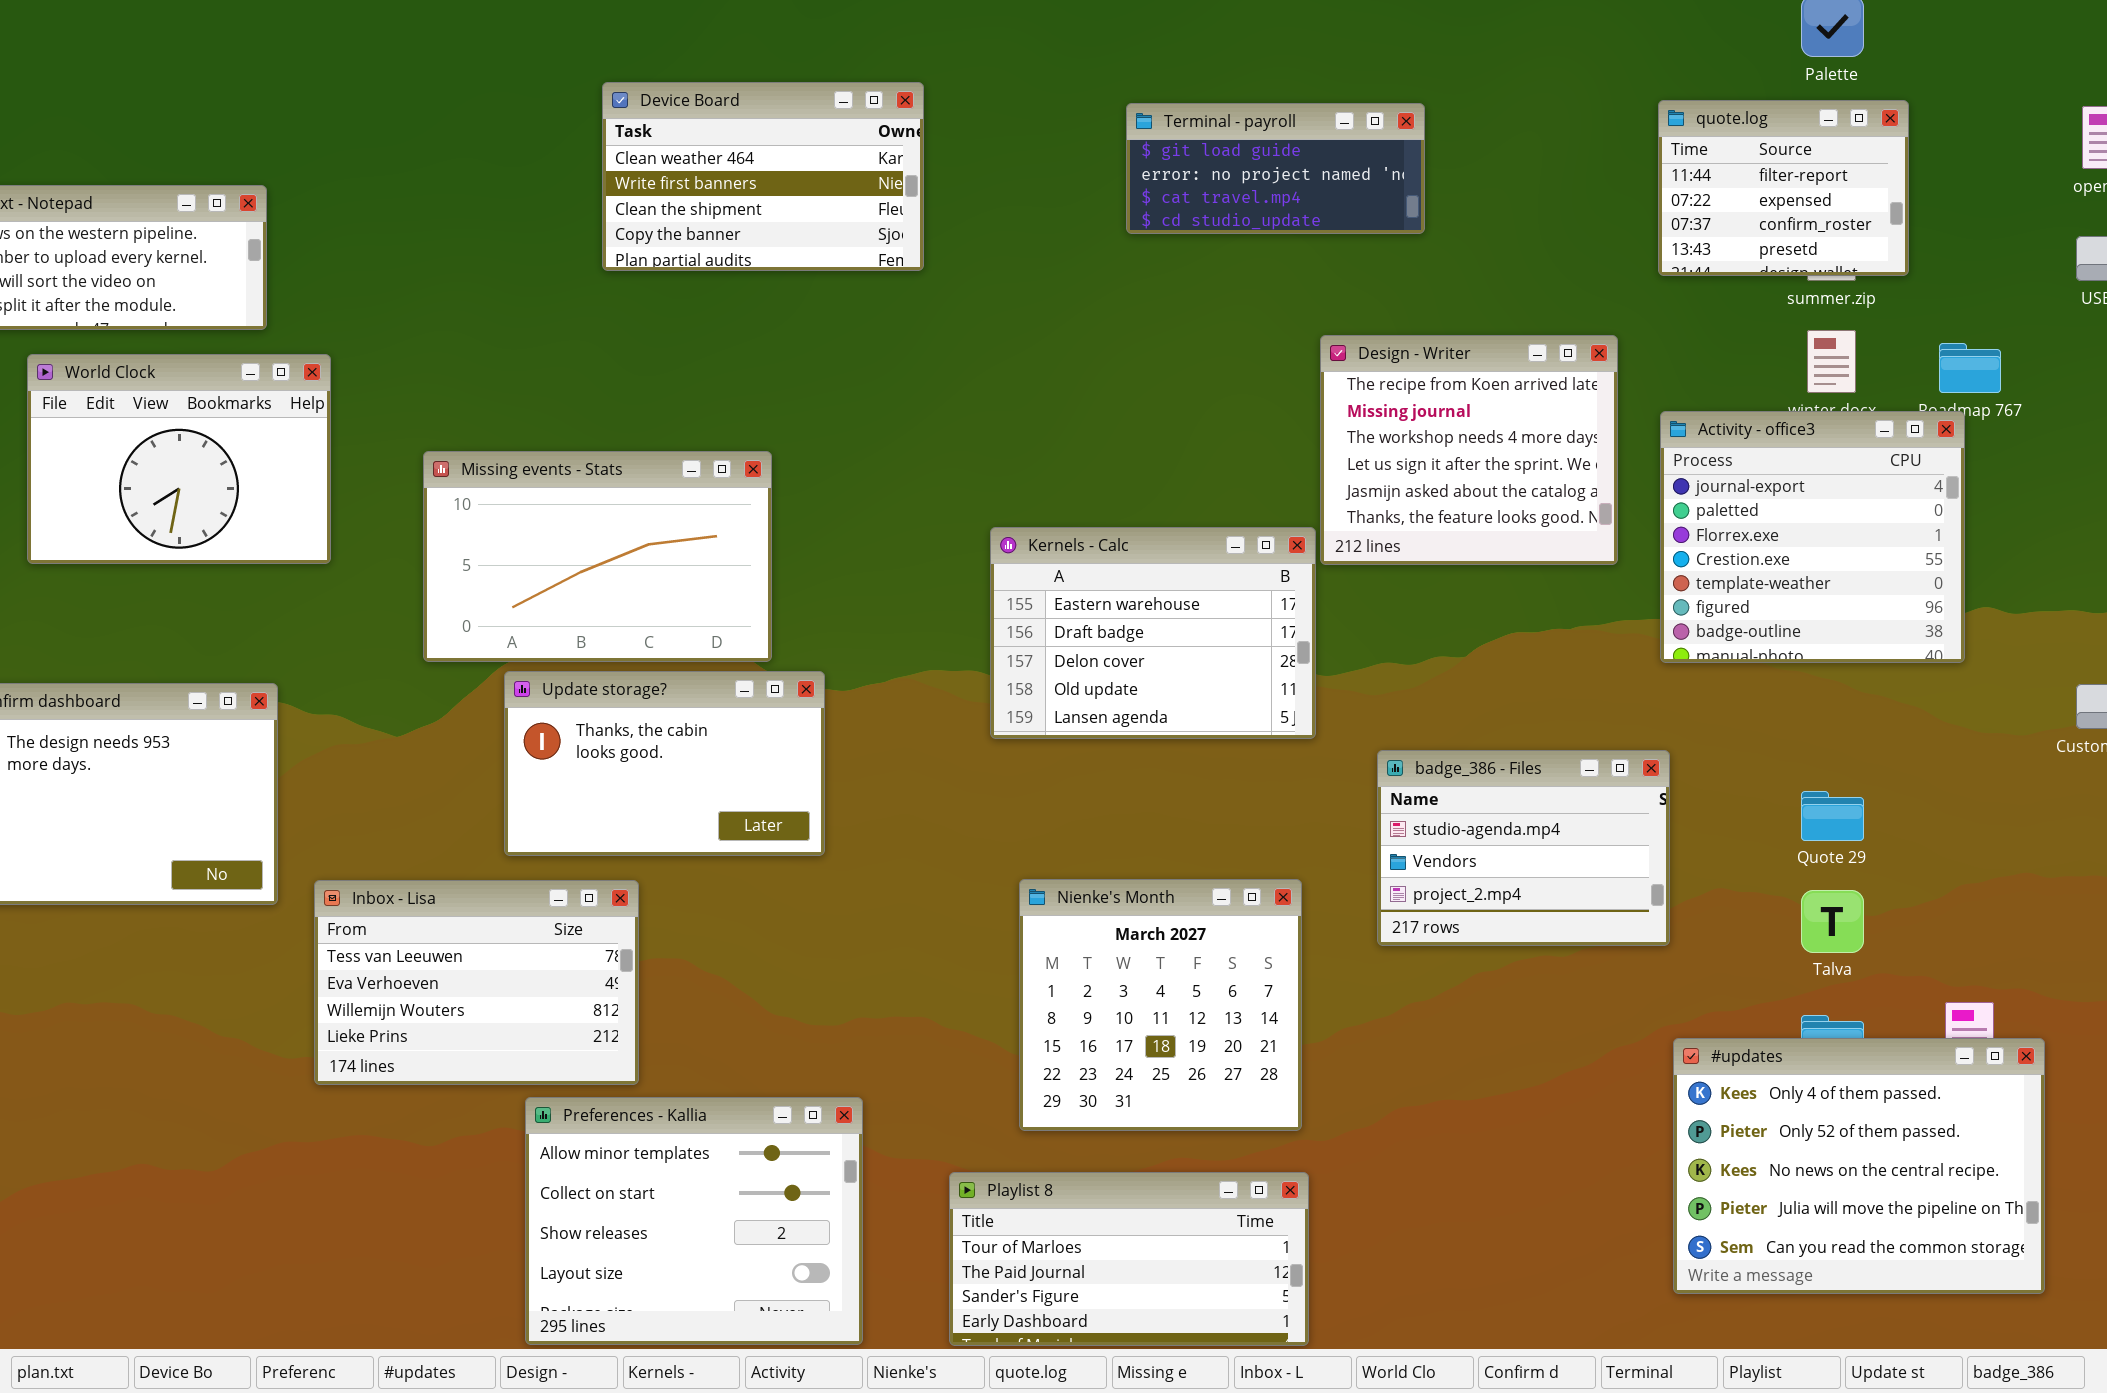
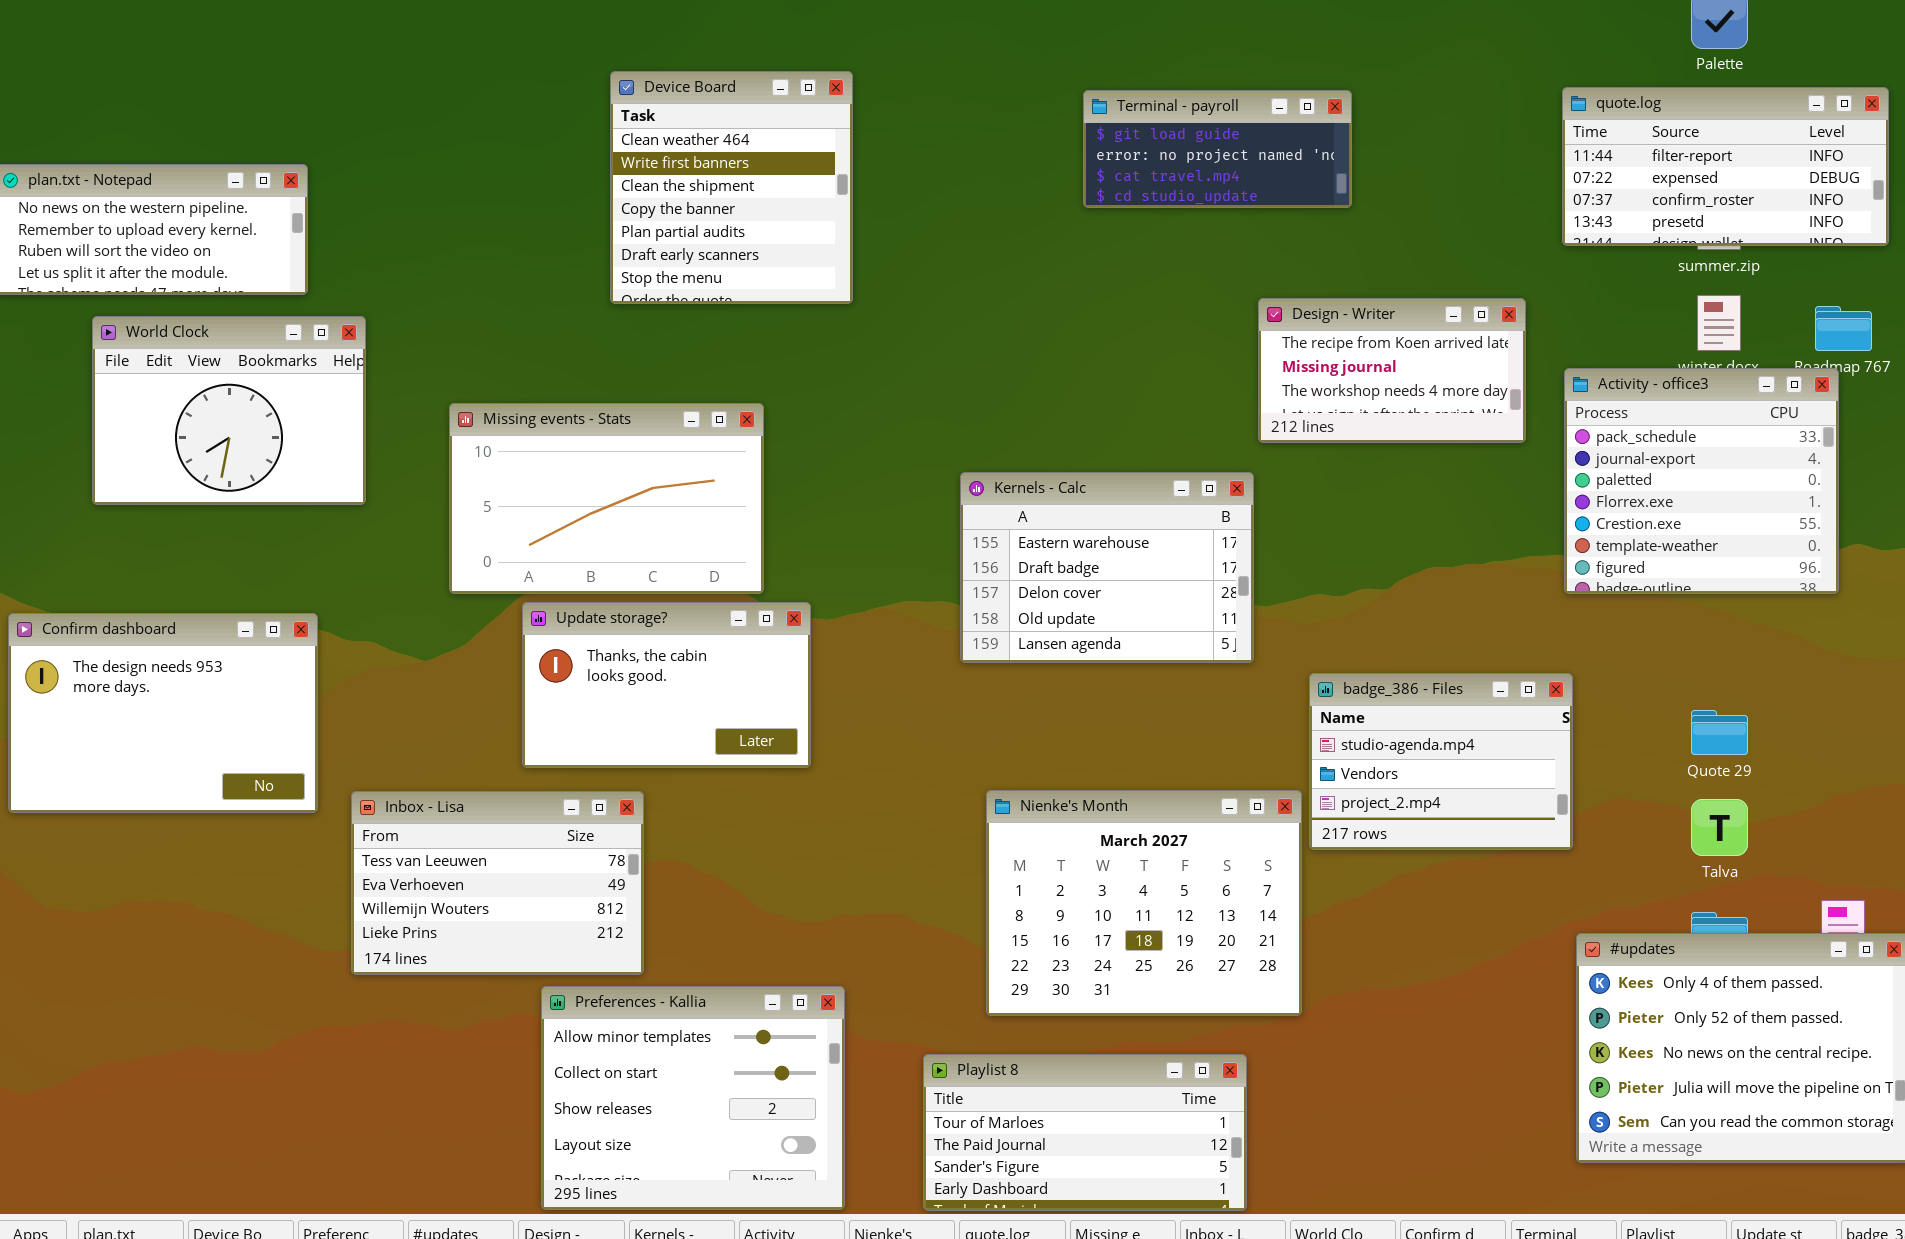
Device Board: [602,82,924,271] -> [610,71,853,304], resized
quote.log: [1658,100,1909,276] -> [1562,87,1889,246], resized
Design - Writer: [1320,335,1618,565] -> [1258,298,1526,443], resized
Activity - office3: [1660,411,1965,663] -> [1564,368,1839,594], scrolled up 1 row
Nienke's Month: [1019,879,1302,1131] -> [986,790,1302,1016], resized

